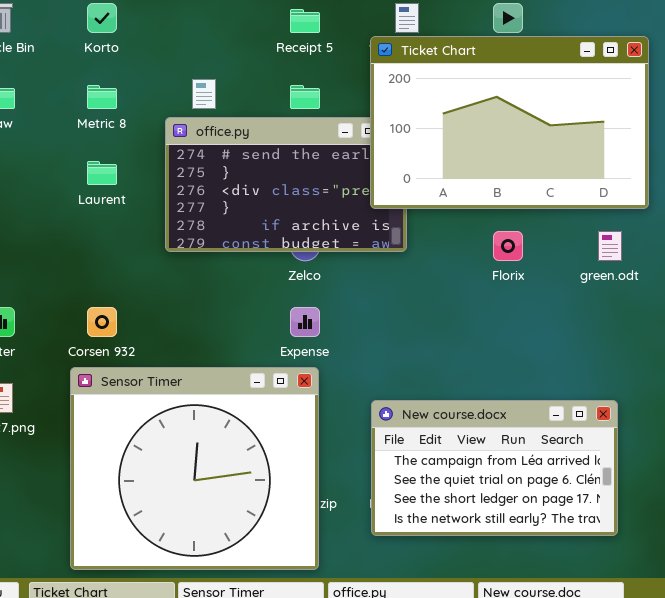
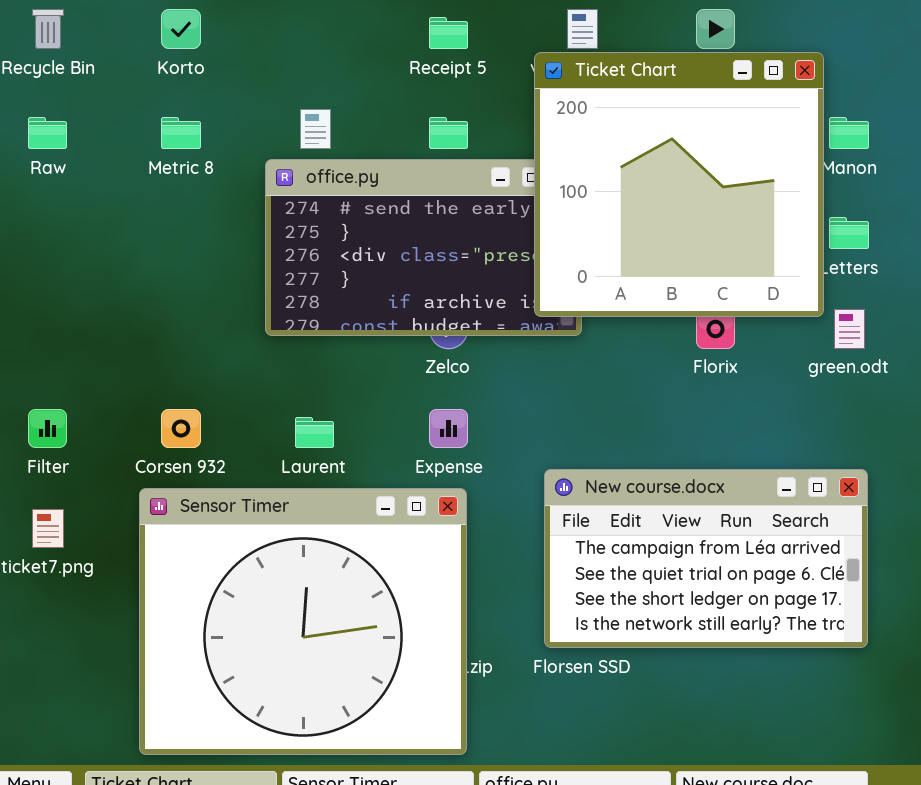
Ticket Chart: [370,36,649,209] -> [534,52,824,317], resized
Laurent: [87,161,117,185] -> [295,417,334,448], moved
New course.docx: [371,400,618,536] -> [544,469,868,648], moved

